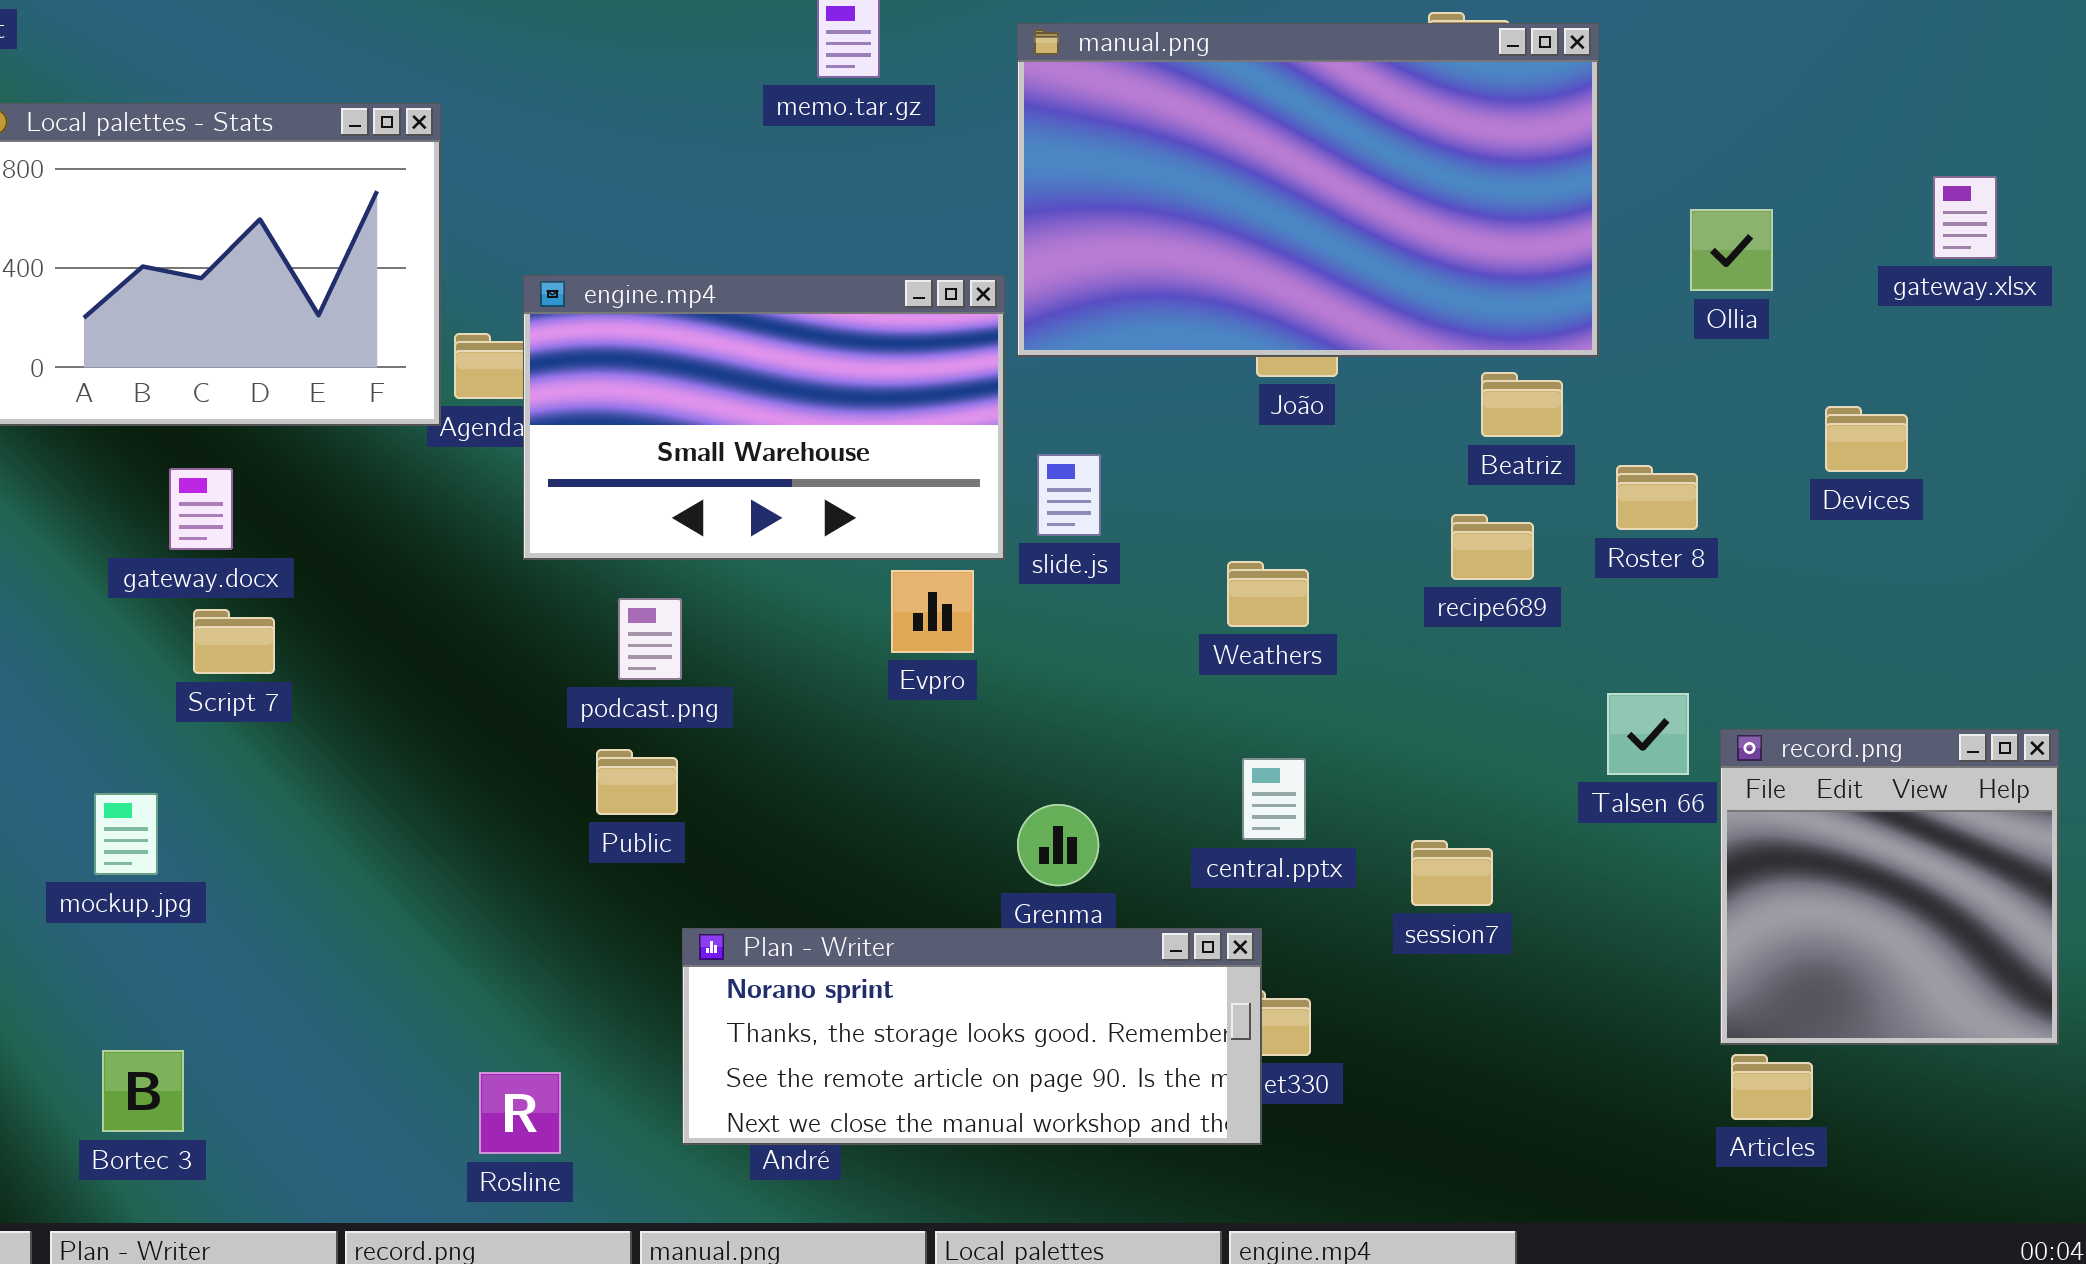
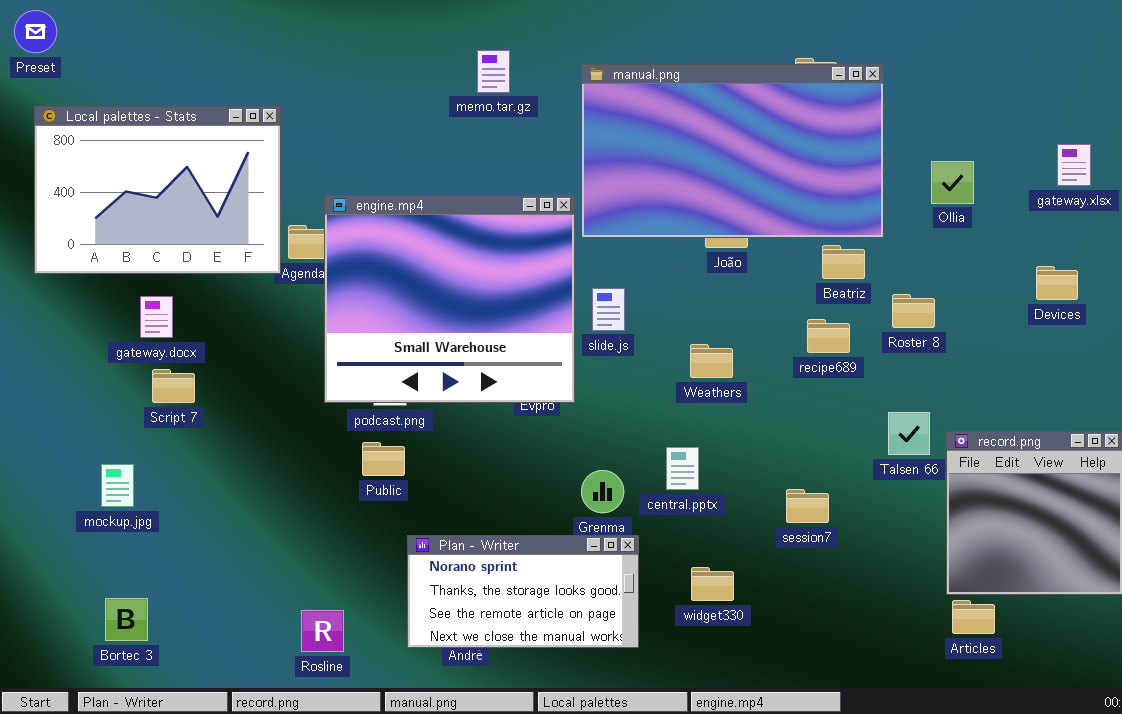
engine.mp4: [523,275,1005,560] -> [324,195,575,403], resized
Devices: [1825,406,1908,472] -> [1036,266,1078,300], moved
central.pptx: [1242,758,1306,840] -> [666,447,699,490], moved
Plan - Writer: [682,928,1262,1145] -> [407,535,639,648], resized

